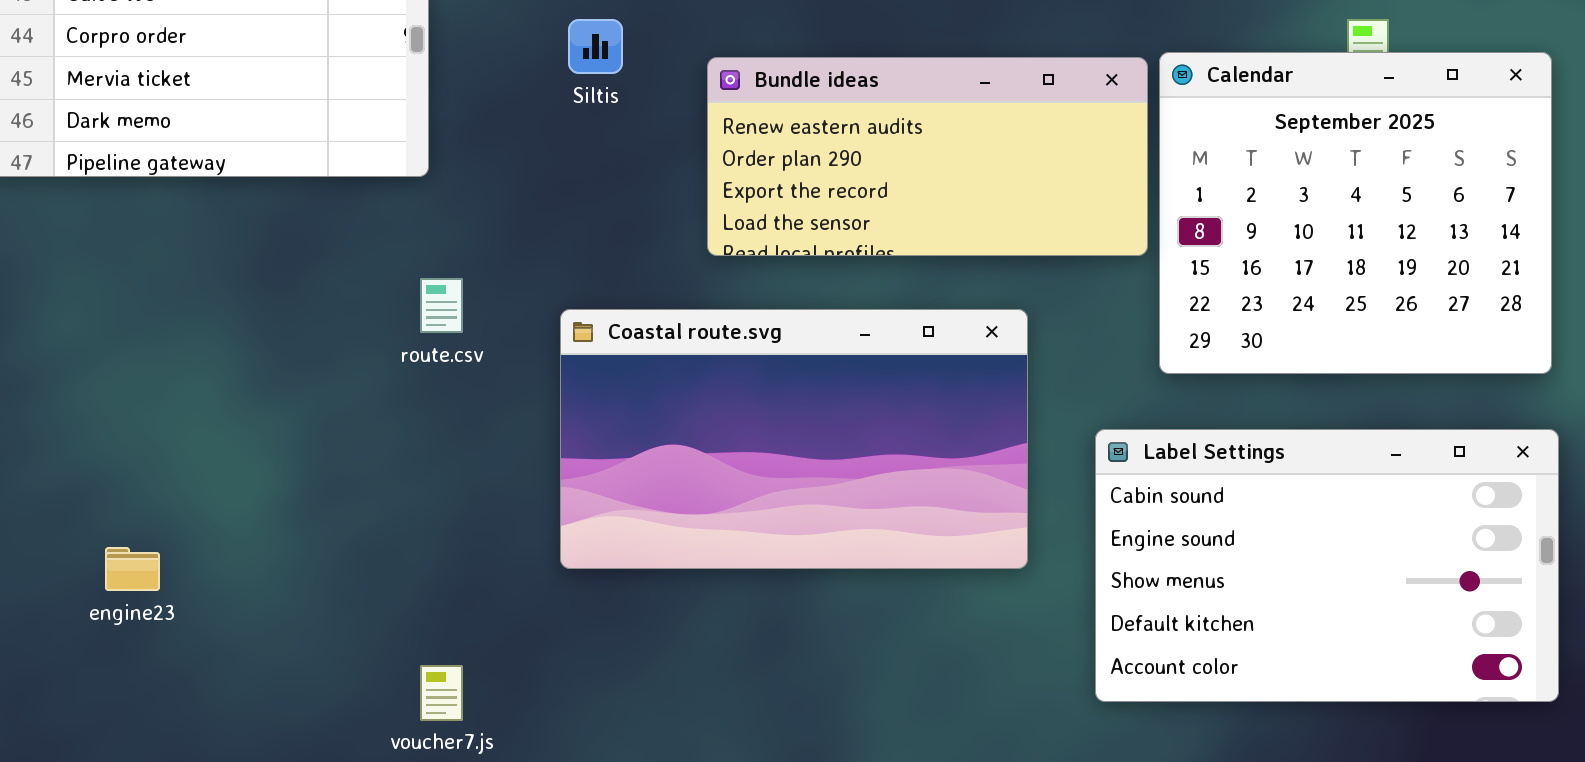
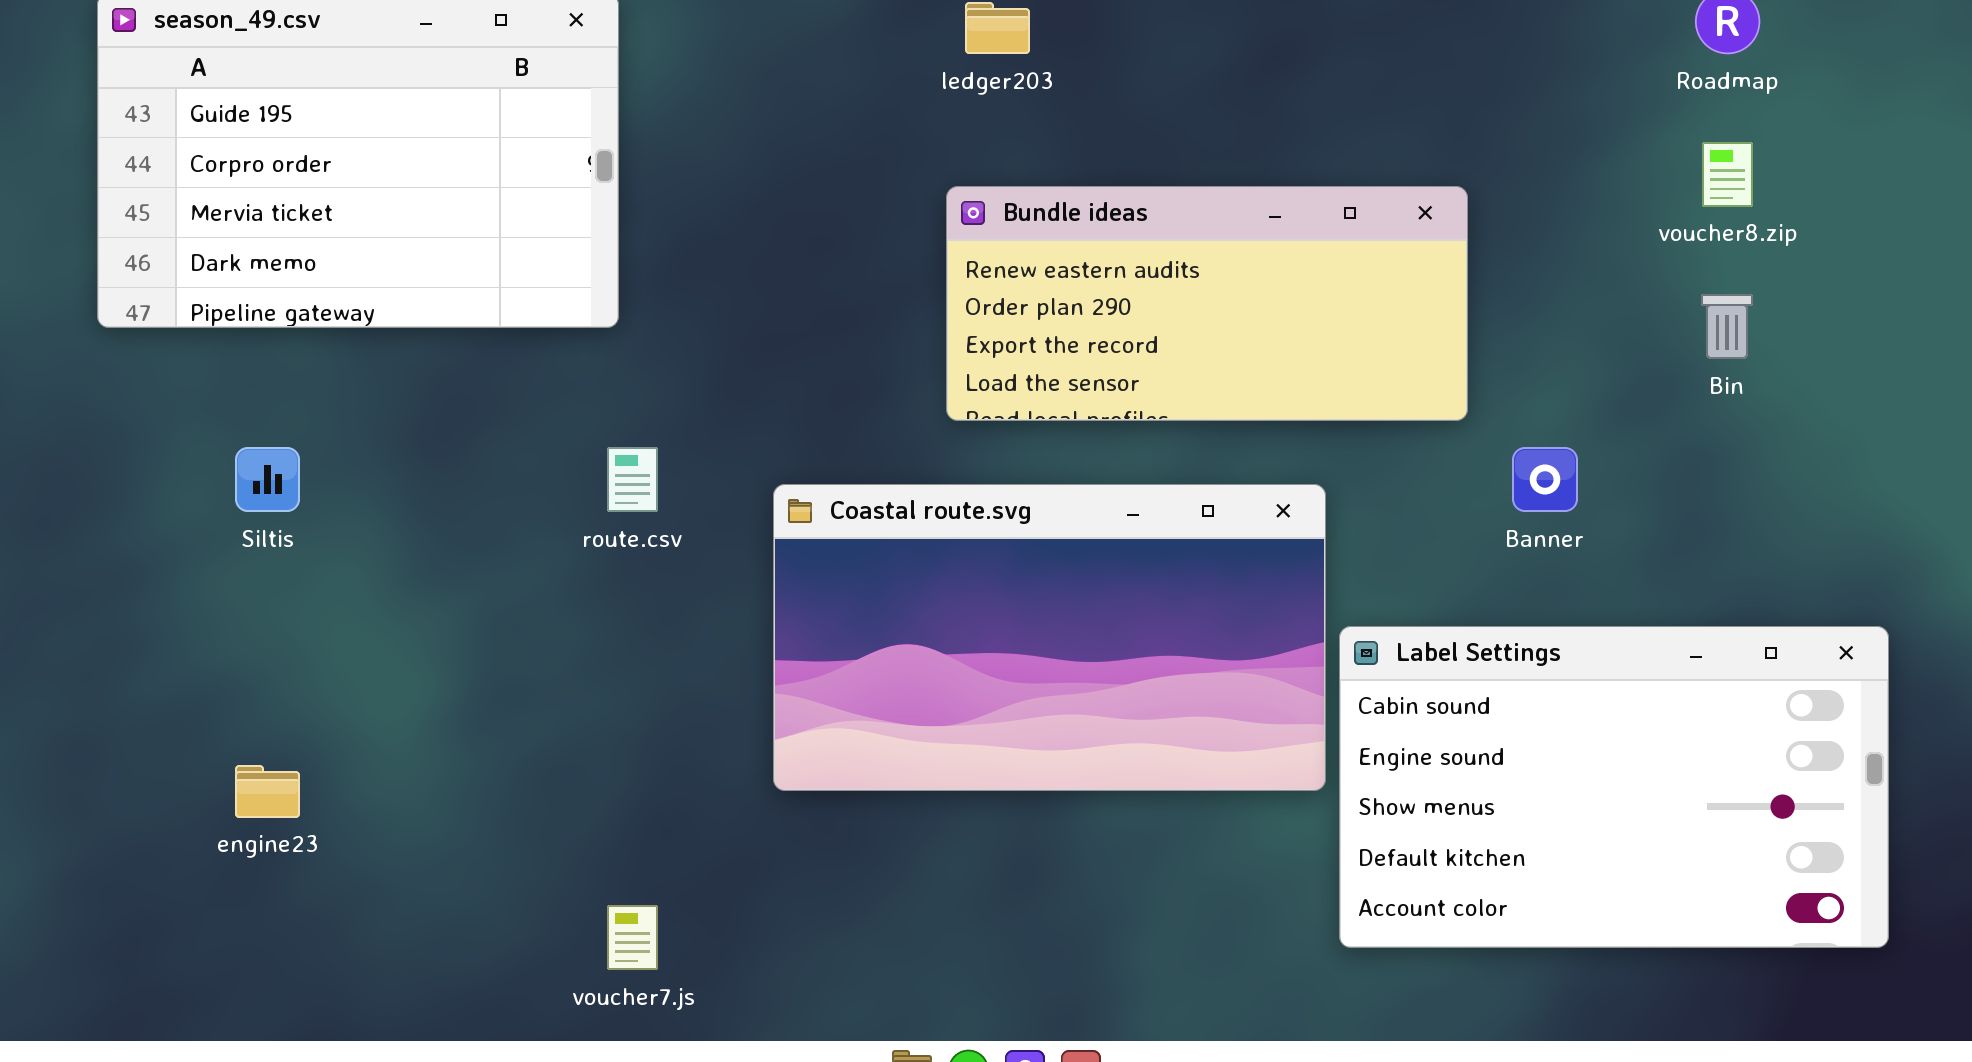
Siltis: [568,19,623,74] -> [235,447,300,512], moved
Calendar: [1159,52,1552,374] -> none, closed
Label Settings: [1095,429,1559,702] -> [1339,626,1889,948], moved

